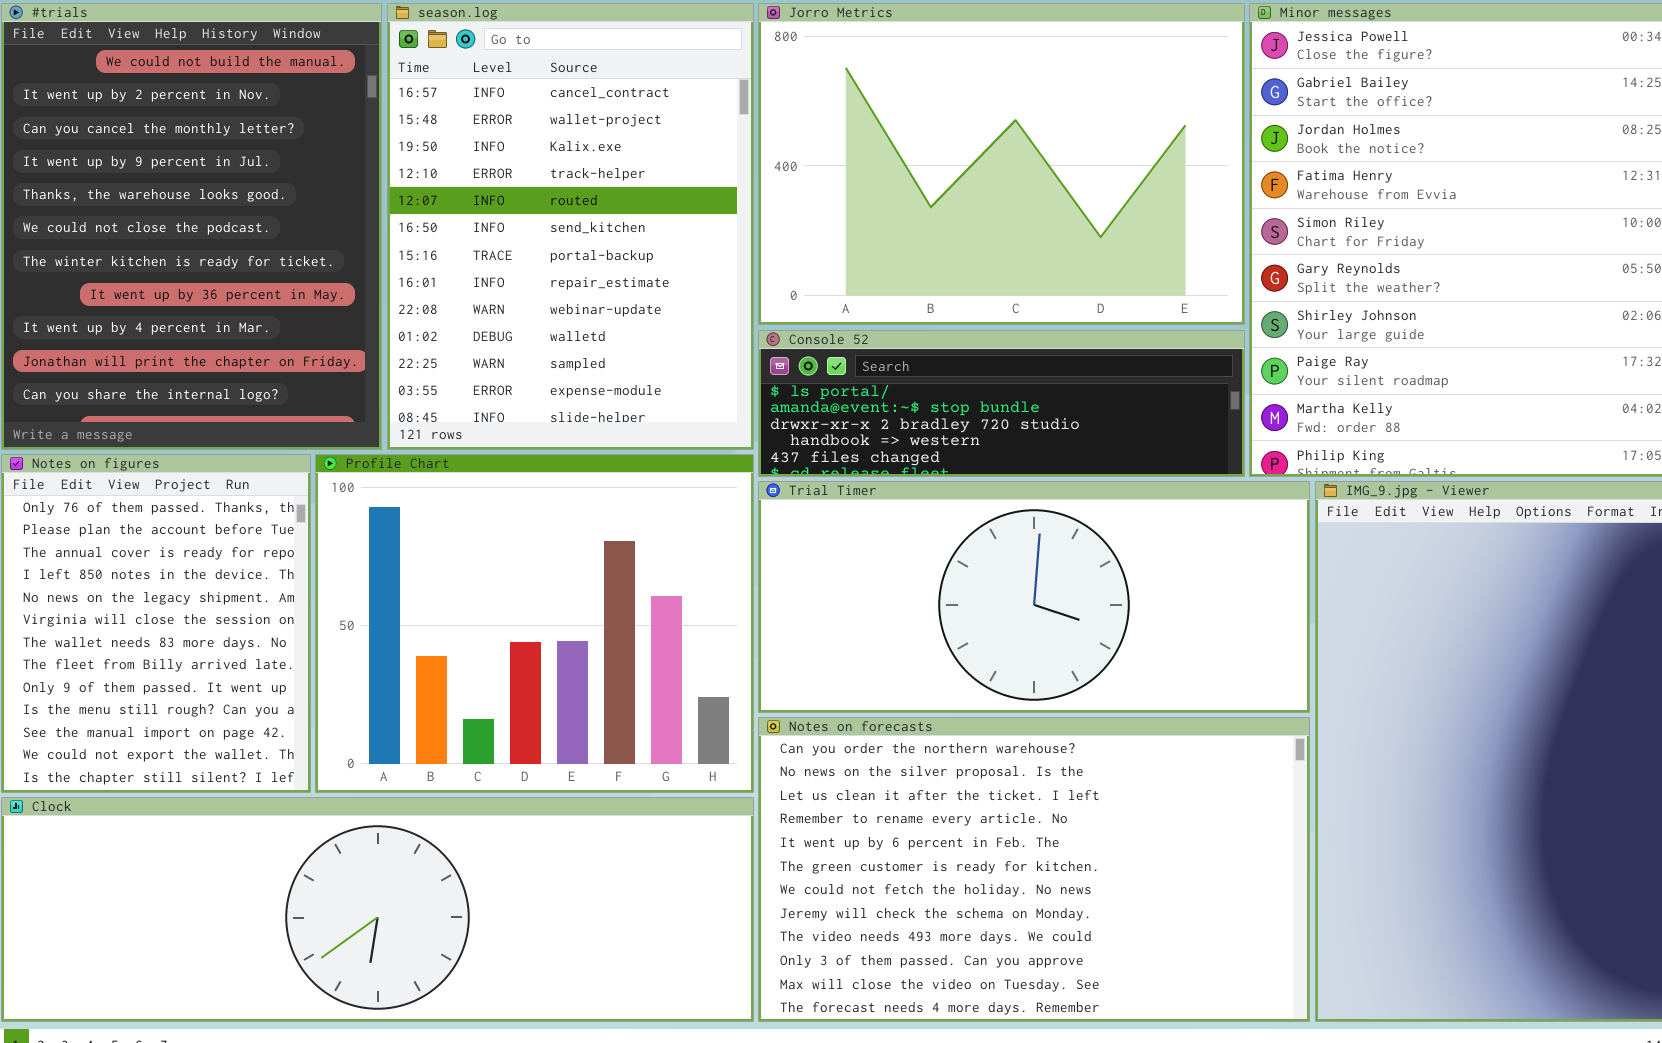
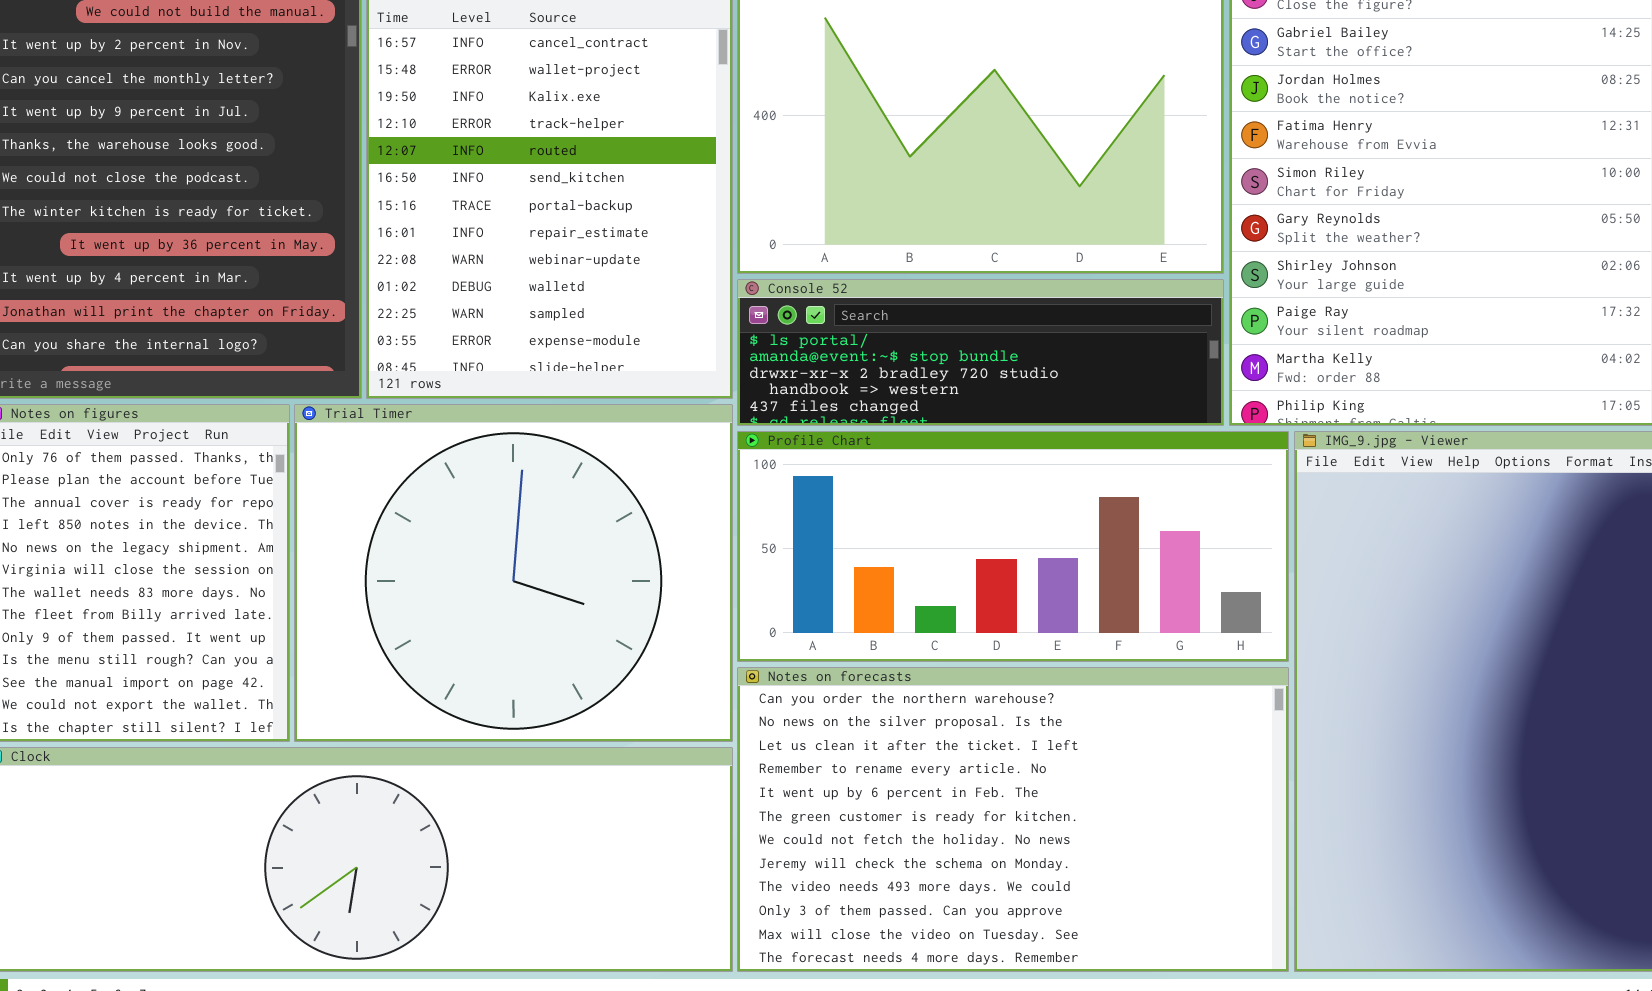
Profile Chart: [315,454,754,793] -> [737,431,1289,662], moved, resized
Trial Timer: [758,481,1310,713] -> [294,404,733,742], moved, resized

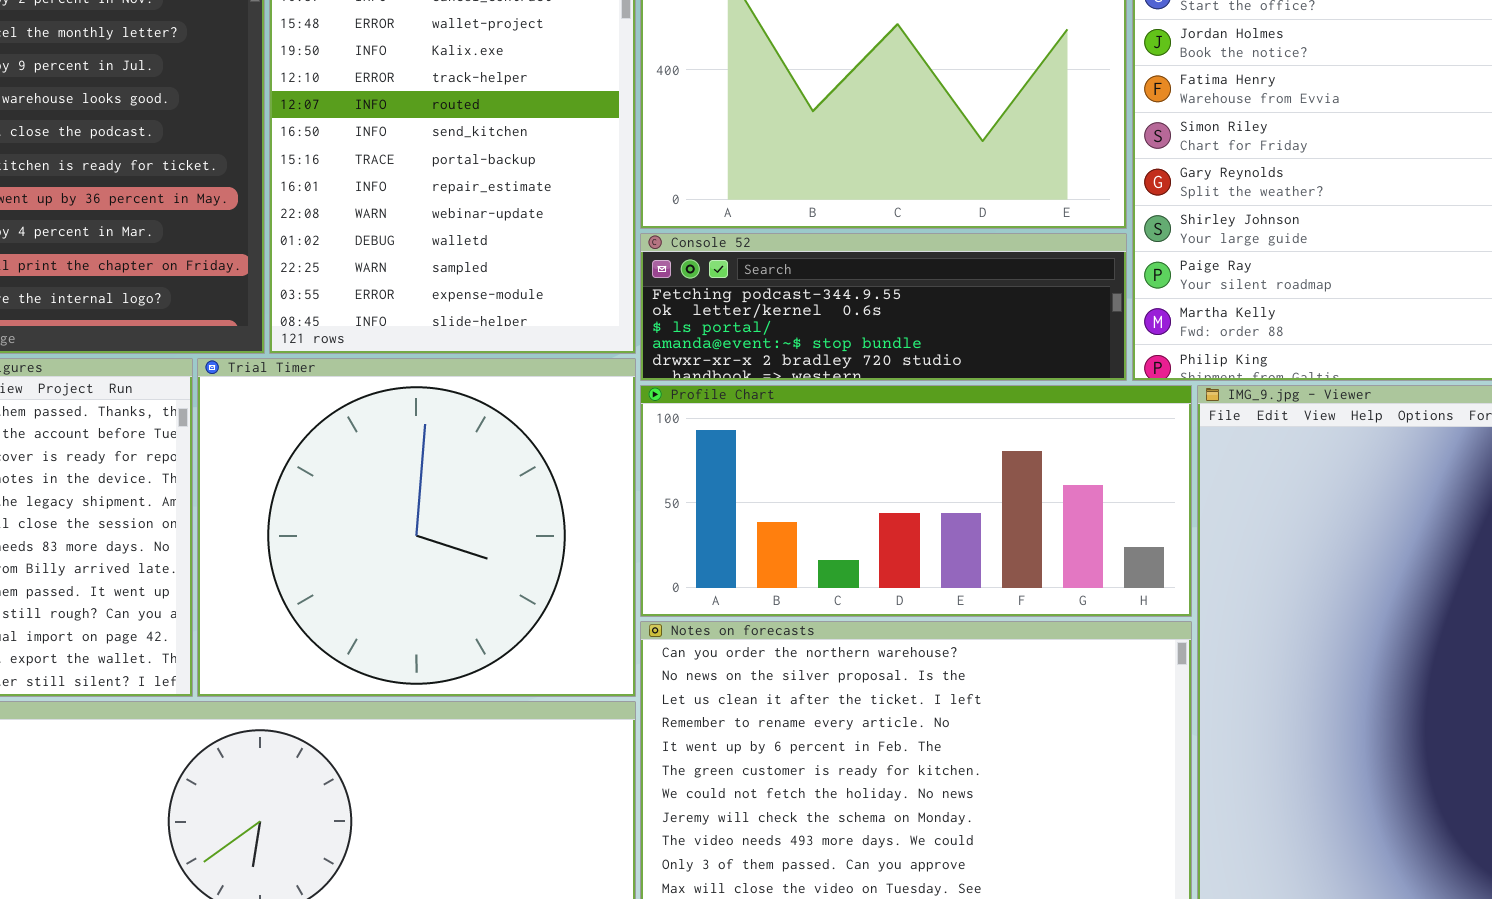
Console 52: [737,279,1224,426] -> [640,233,1127,381], scrolled up 2 rows

